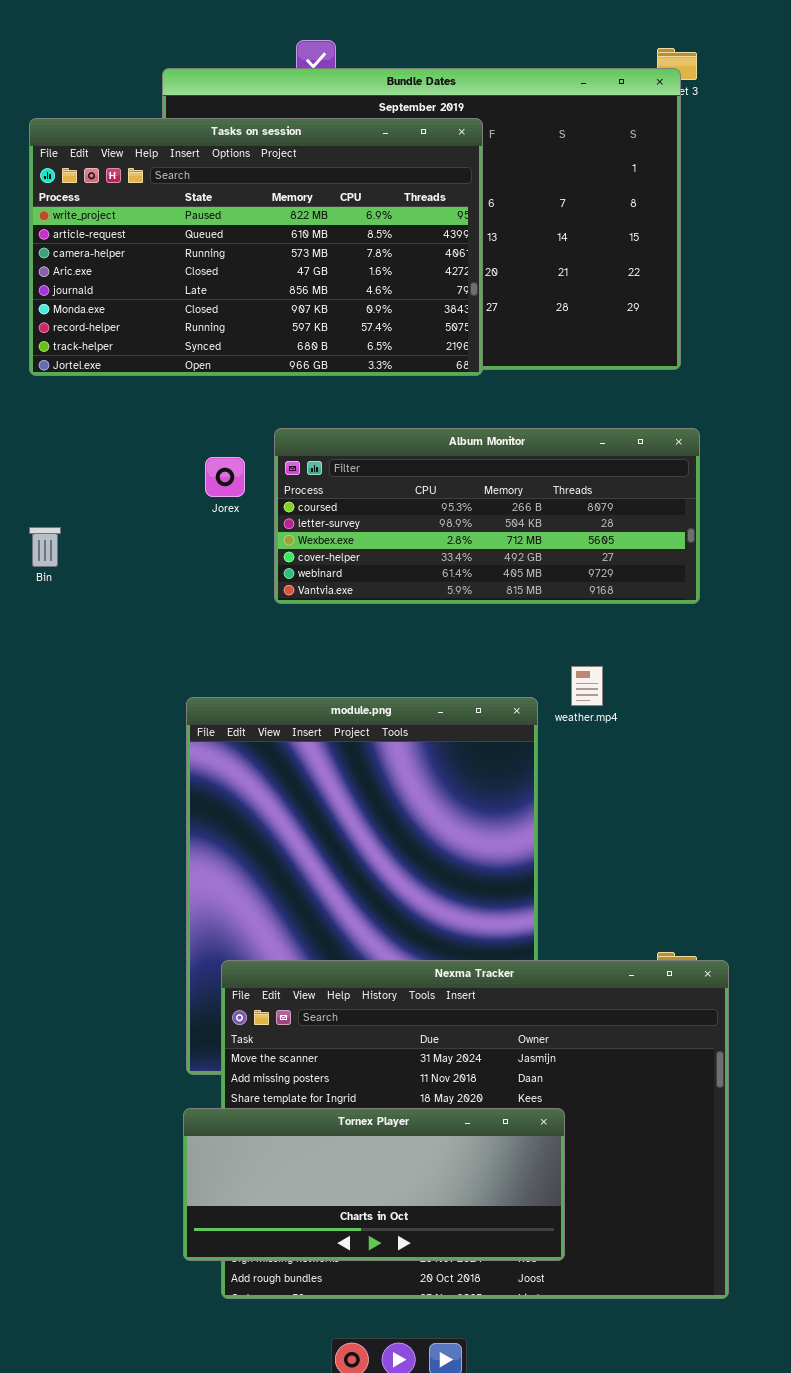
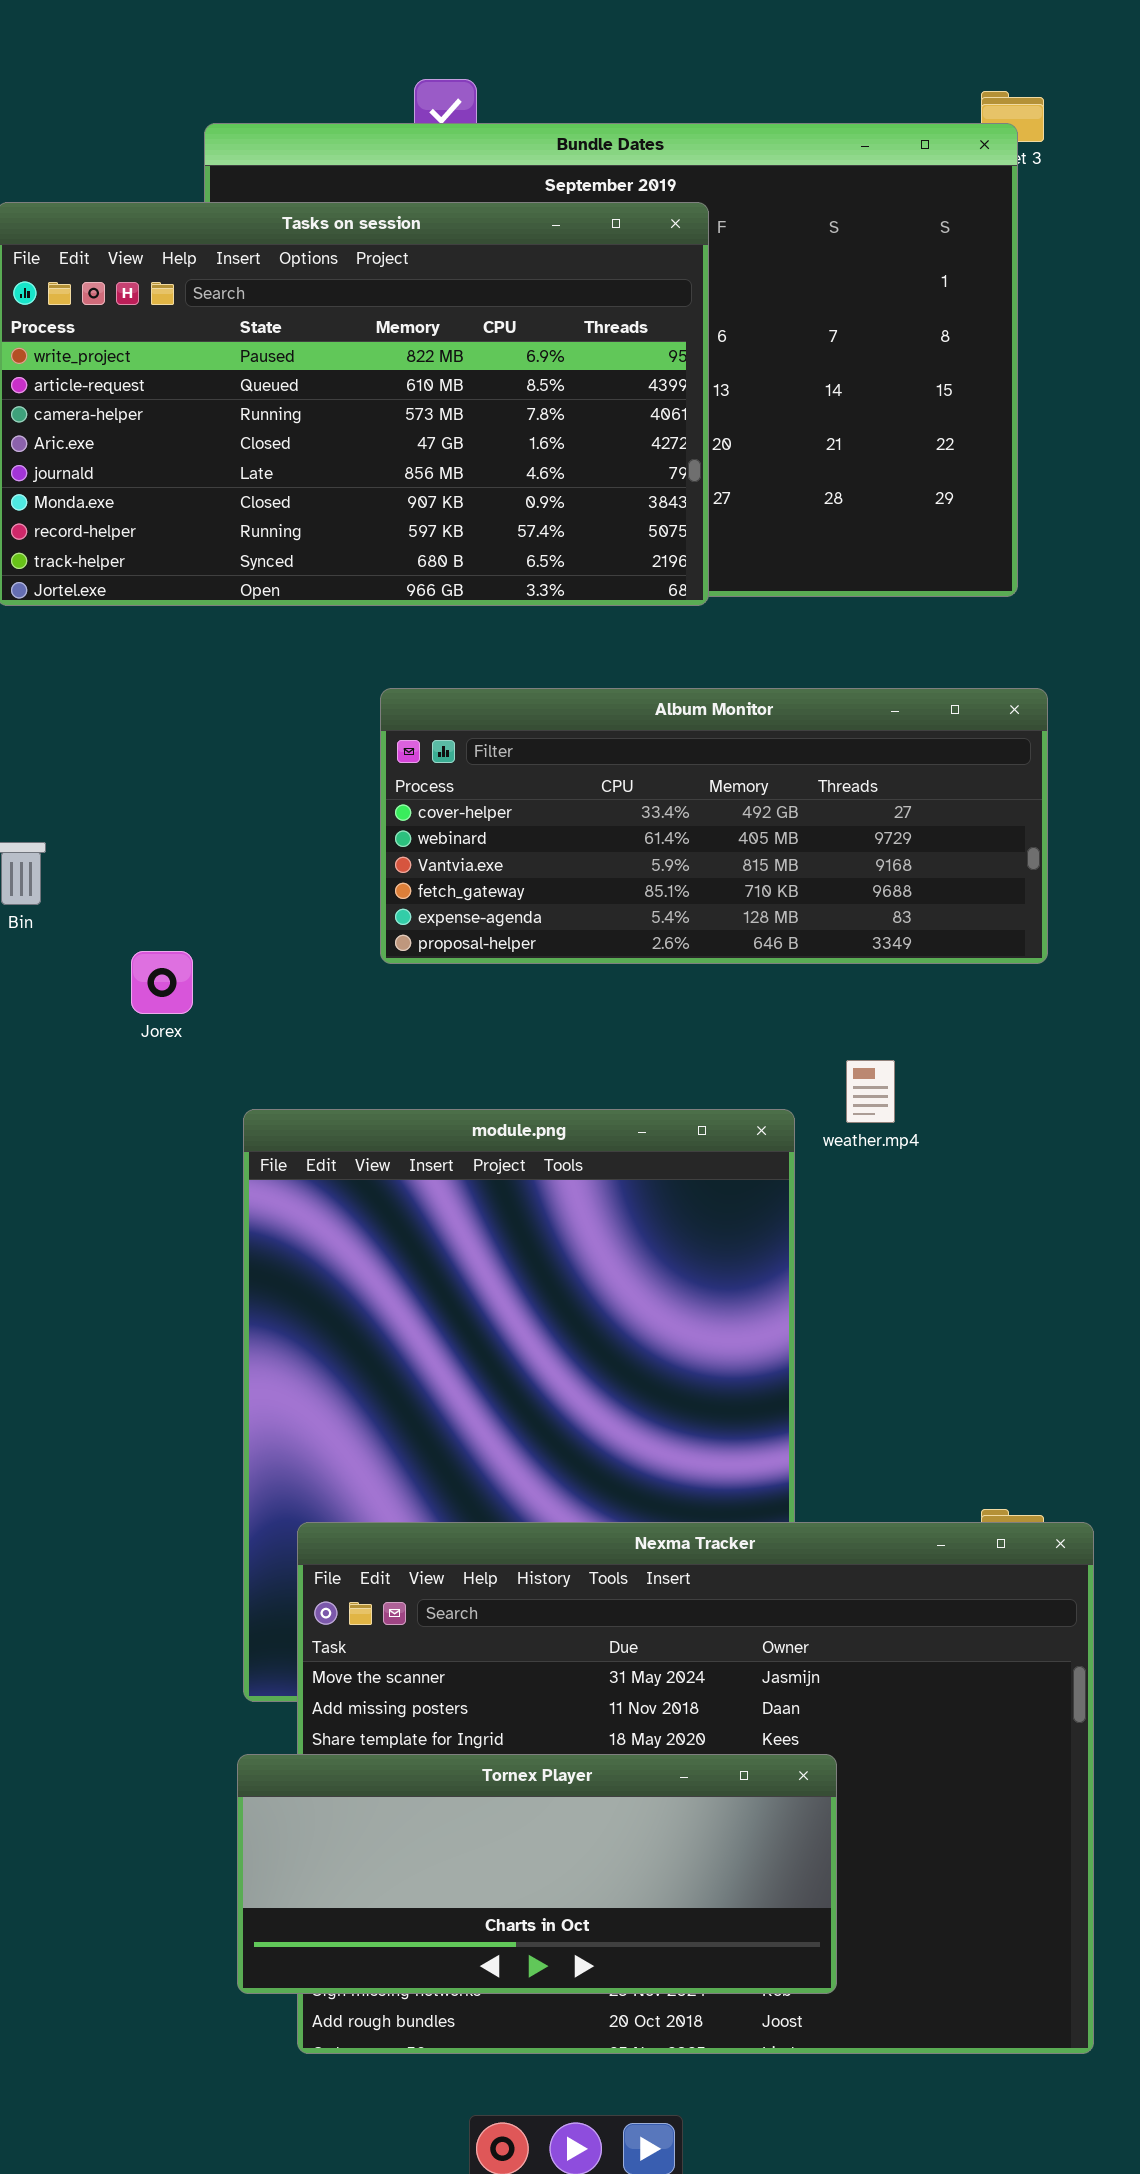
Album Monitor: [274,428,700,604] -> [380,688,1048,964], scrolled down 3 rows
Jorex: [205,457,245,497] -> [131,951,193,1014], moved

